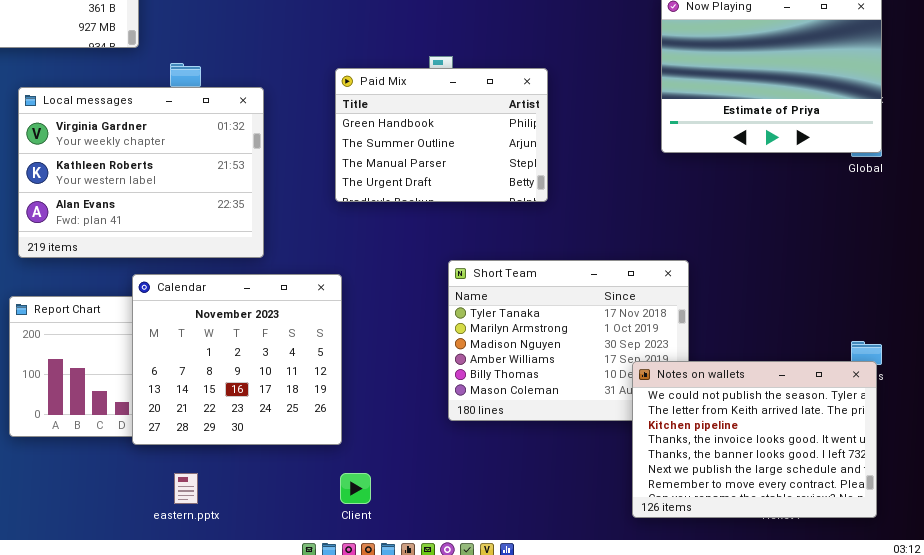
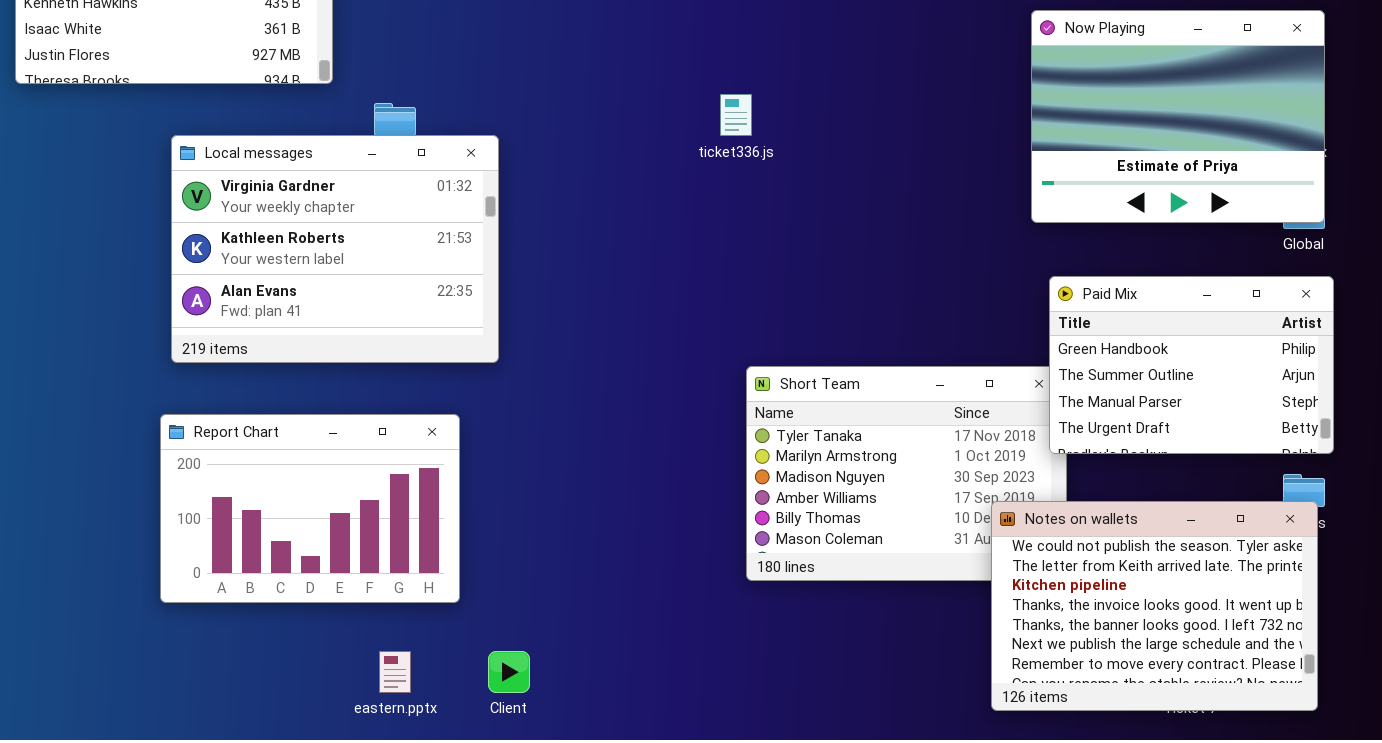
Paid Mix: [335,68,548,202] -> [1049,276,1334,454], moved
Calendar: [132,274,342,445] -> none, closed
Client: [340,473,371,504] -> [488,651,530,693], moved

